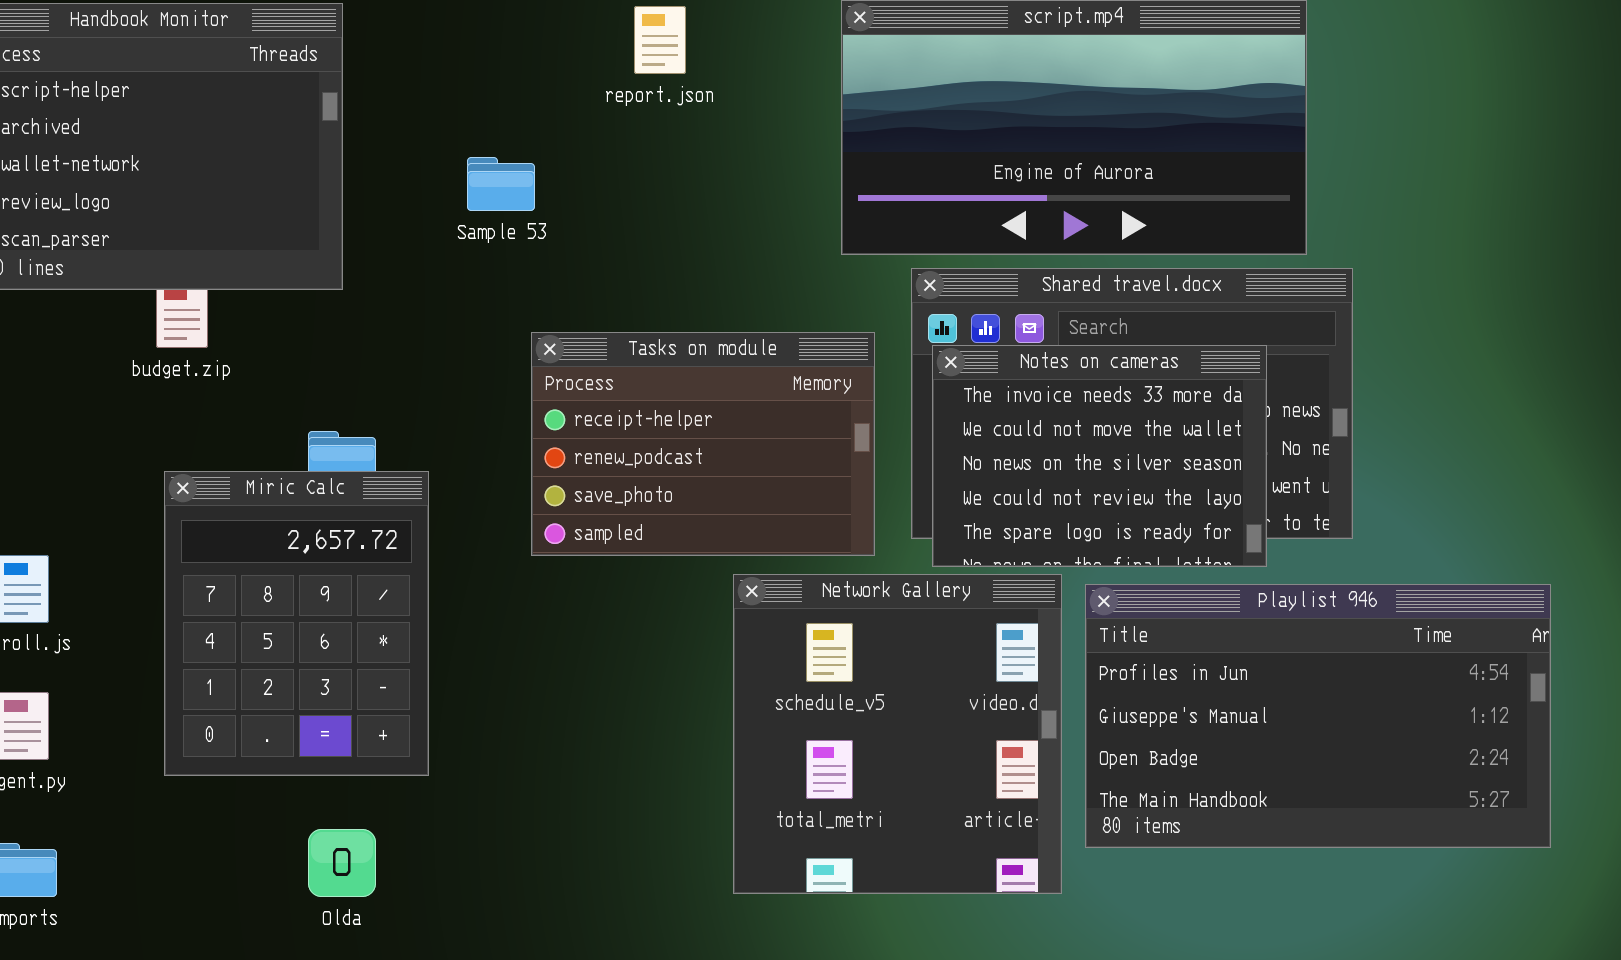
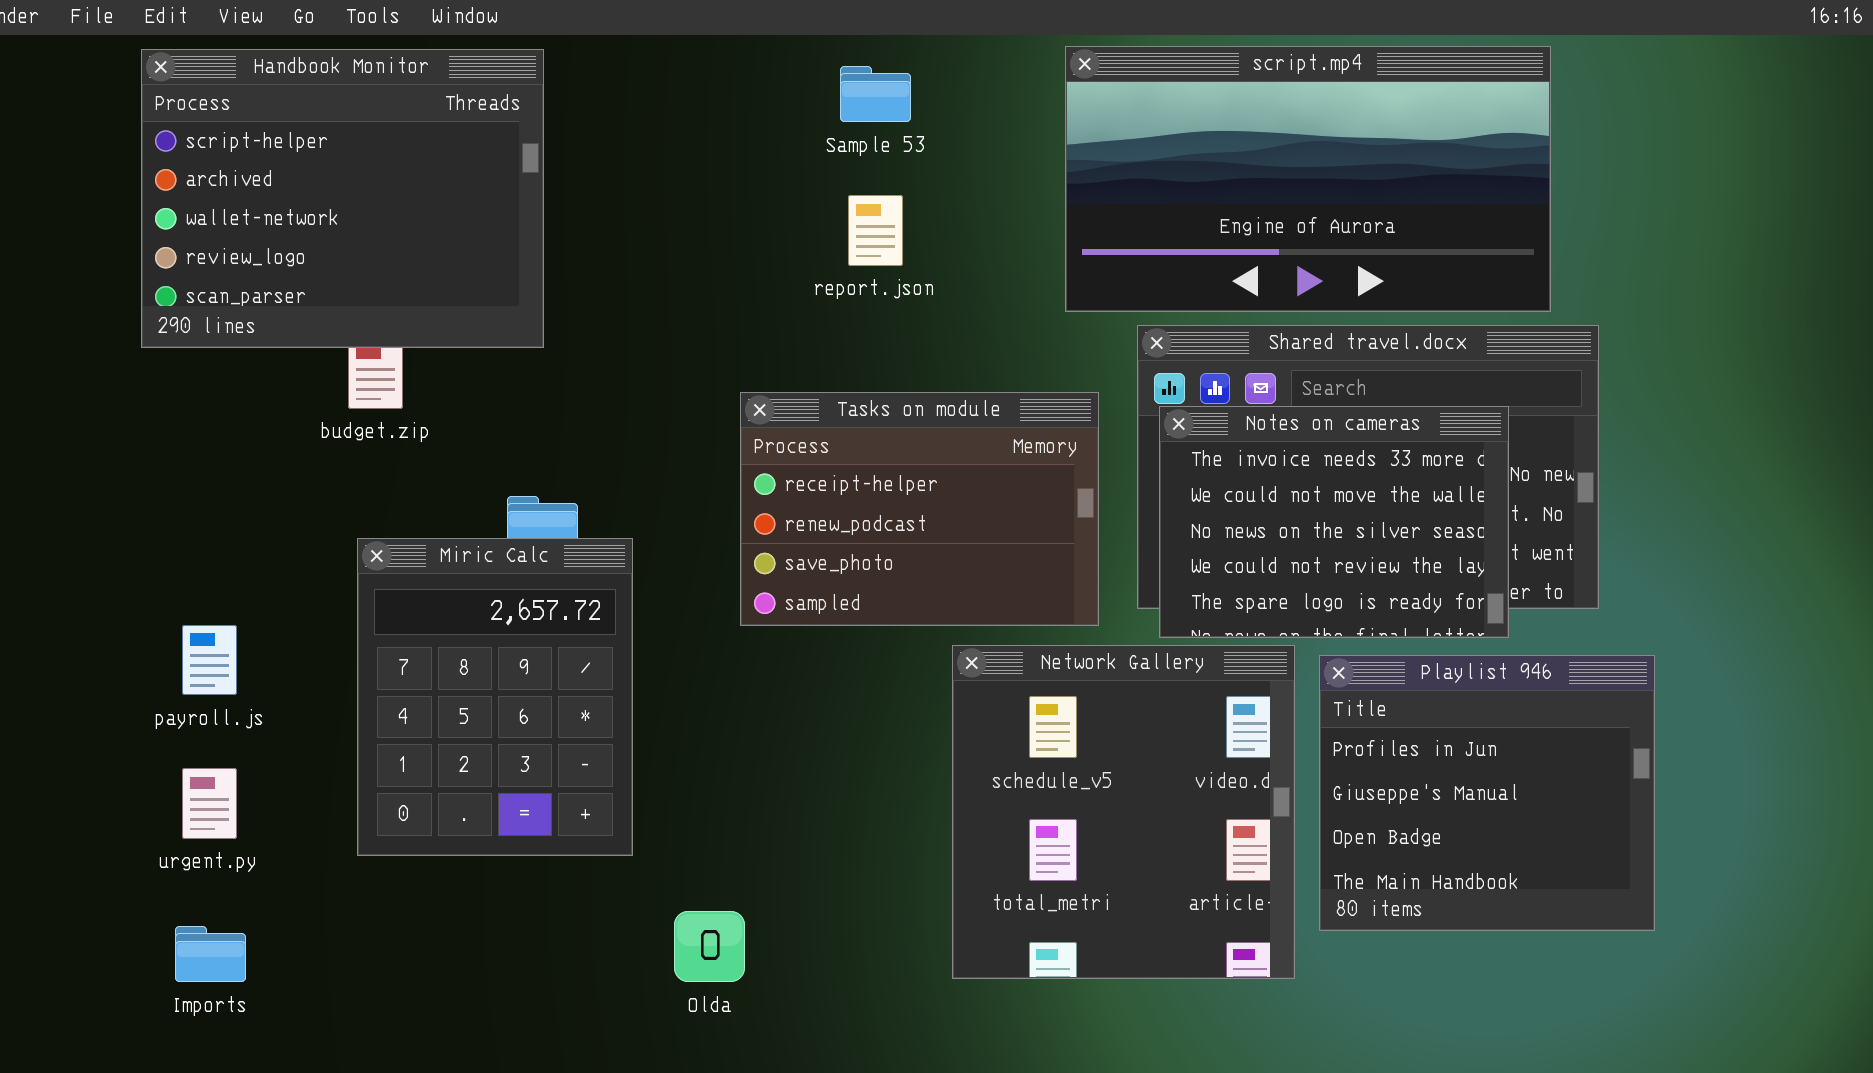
report.json: [634,6,686,74] -> [848,195,903,266], moved
Sample 53: [467,157,535,211] -> [840,66,911,122], moved
Playlist 946: [1085,584,1551,848] -> [1319,655,1655,931], resized
Olda: [308,829,376,897] -> [674,911,745,982], moved

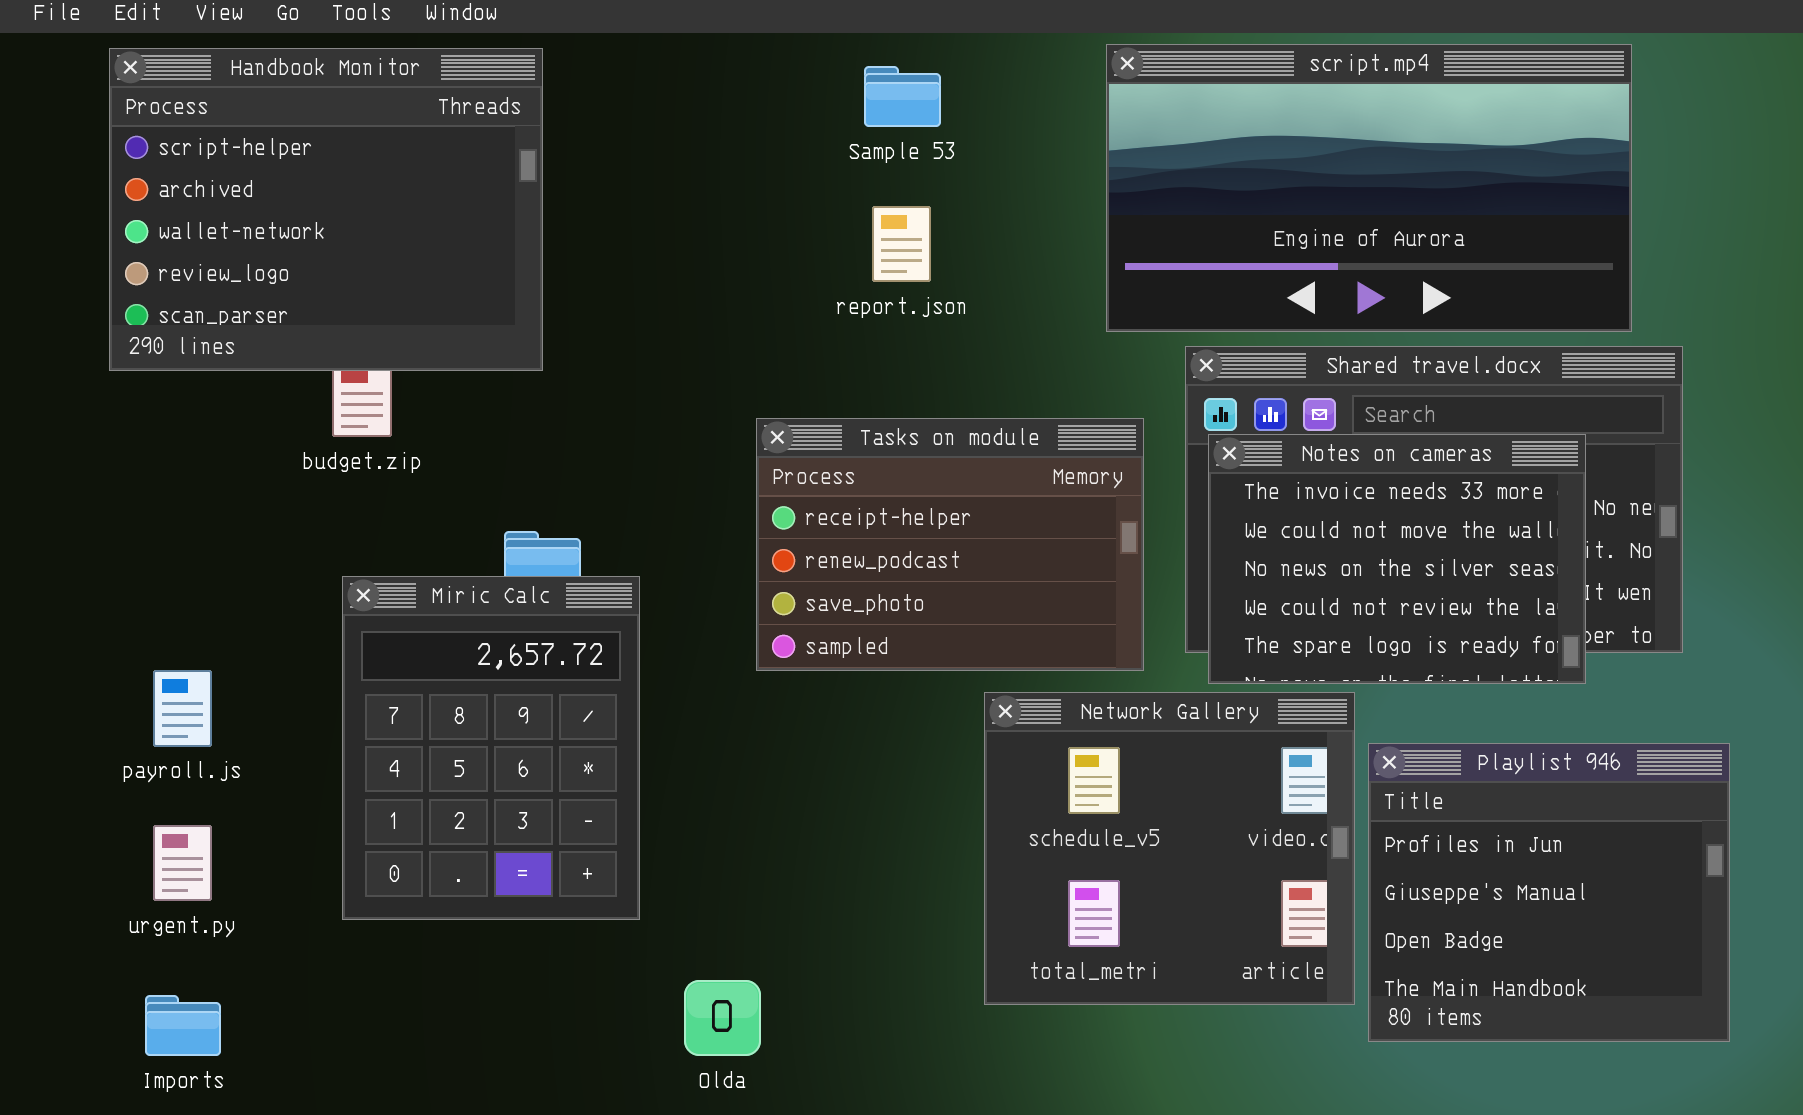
Network Gallery: [952,645,1295,979] -> [984,692,1355,1005], resized
Playlist 946: [1319,655,1655,931] -> [1368,743,1730,1042], moved

